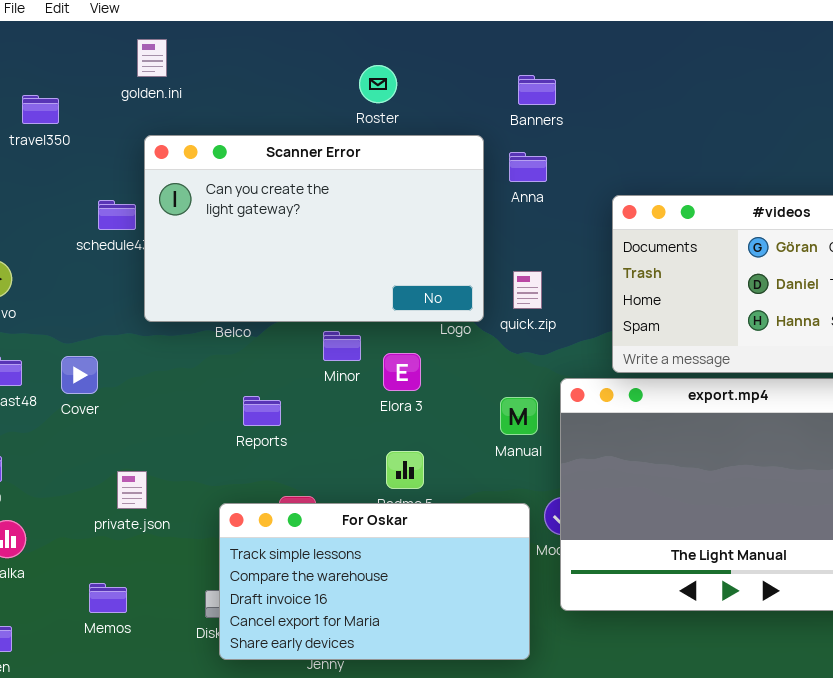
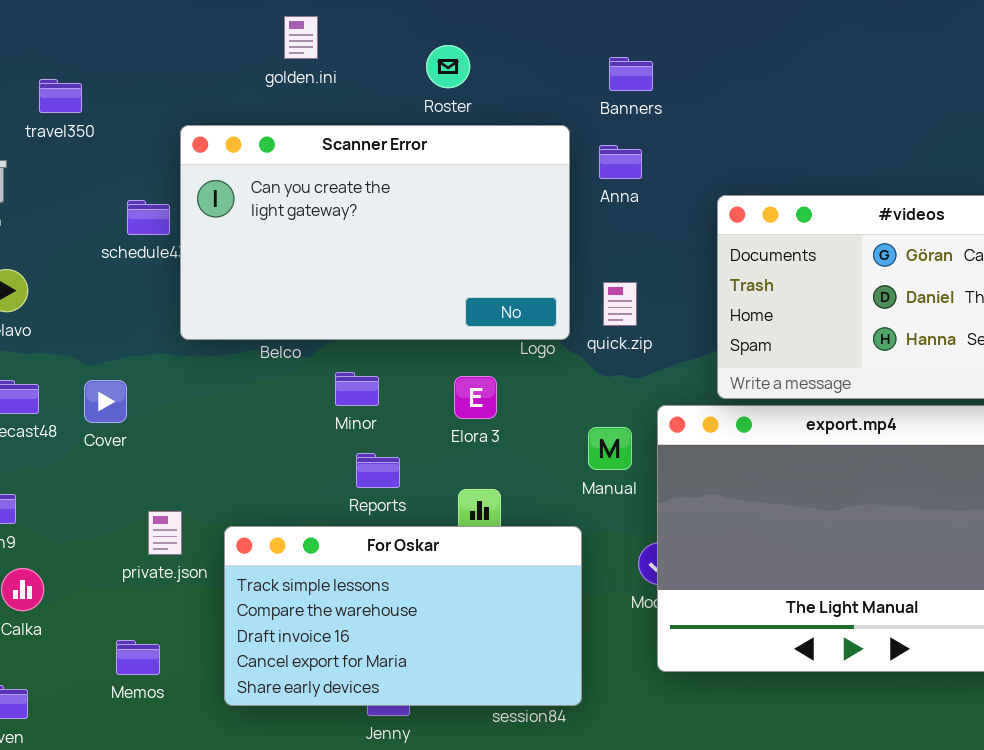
golden.ini: [137,39,167,77] -> [284,16,318,59], moved
Minor: [323,331,361,361] -> [335,372,379,406], moved
Reports: [243,396,281,426] -> [356,453,400,488], moved
For Oskar: [219,503,530,660] -> [224,526,582,706], moved

